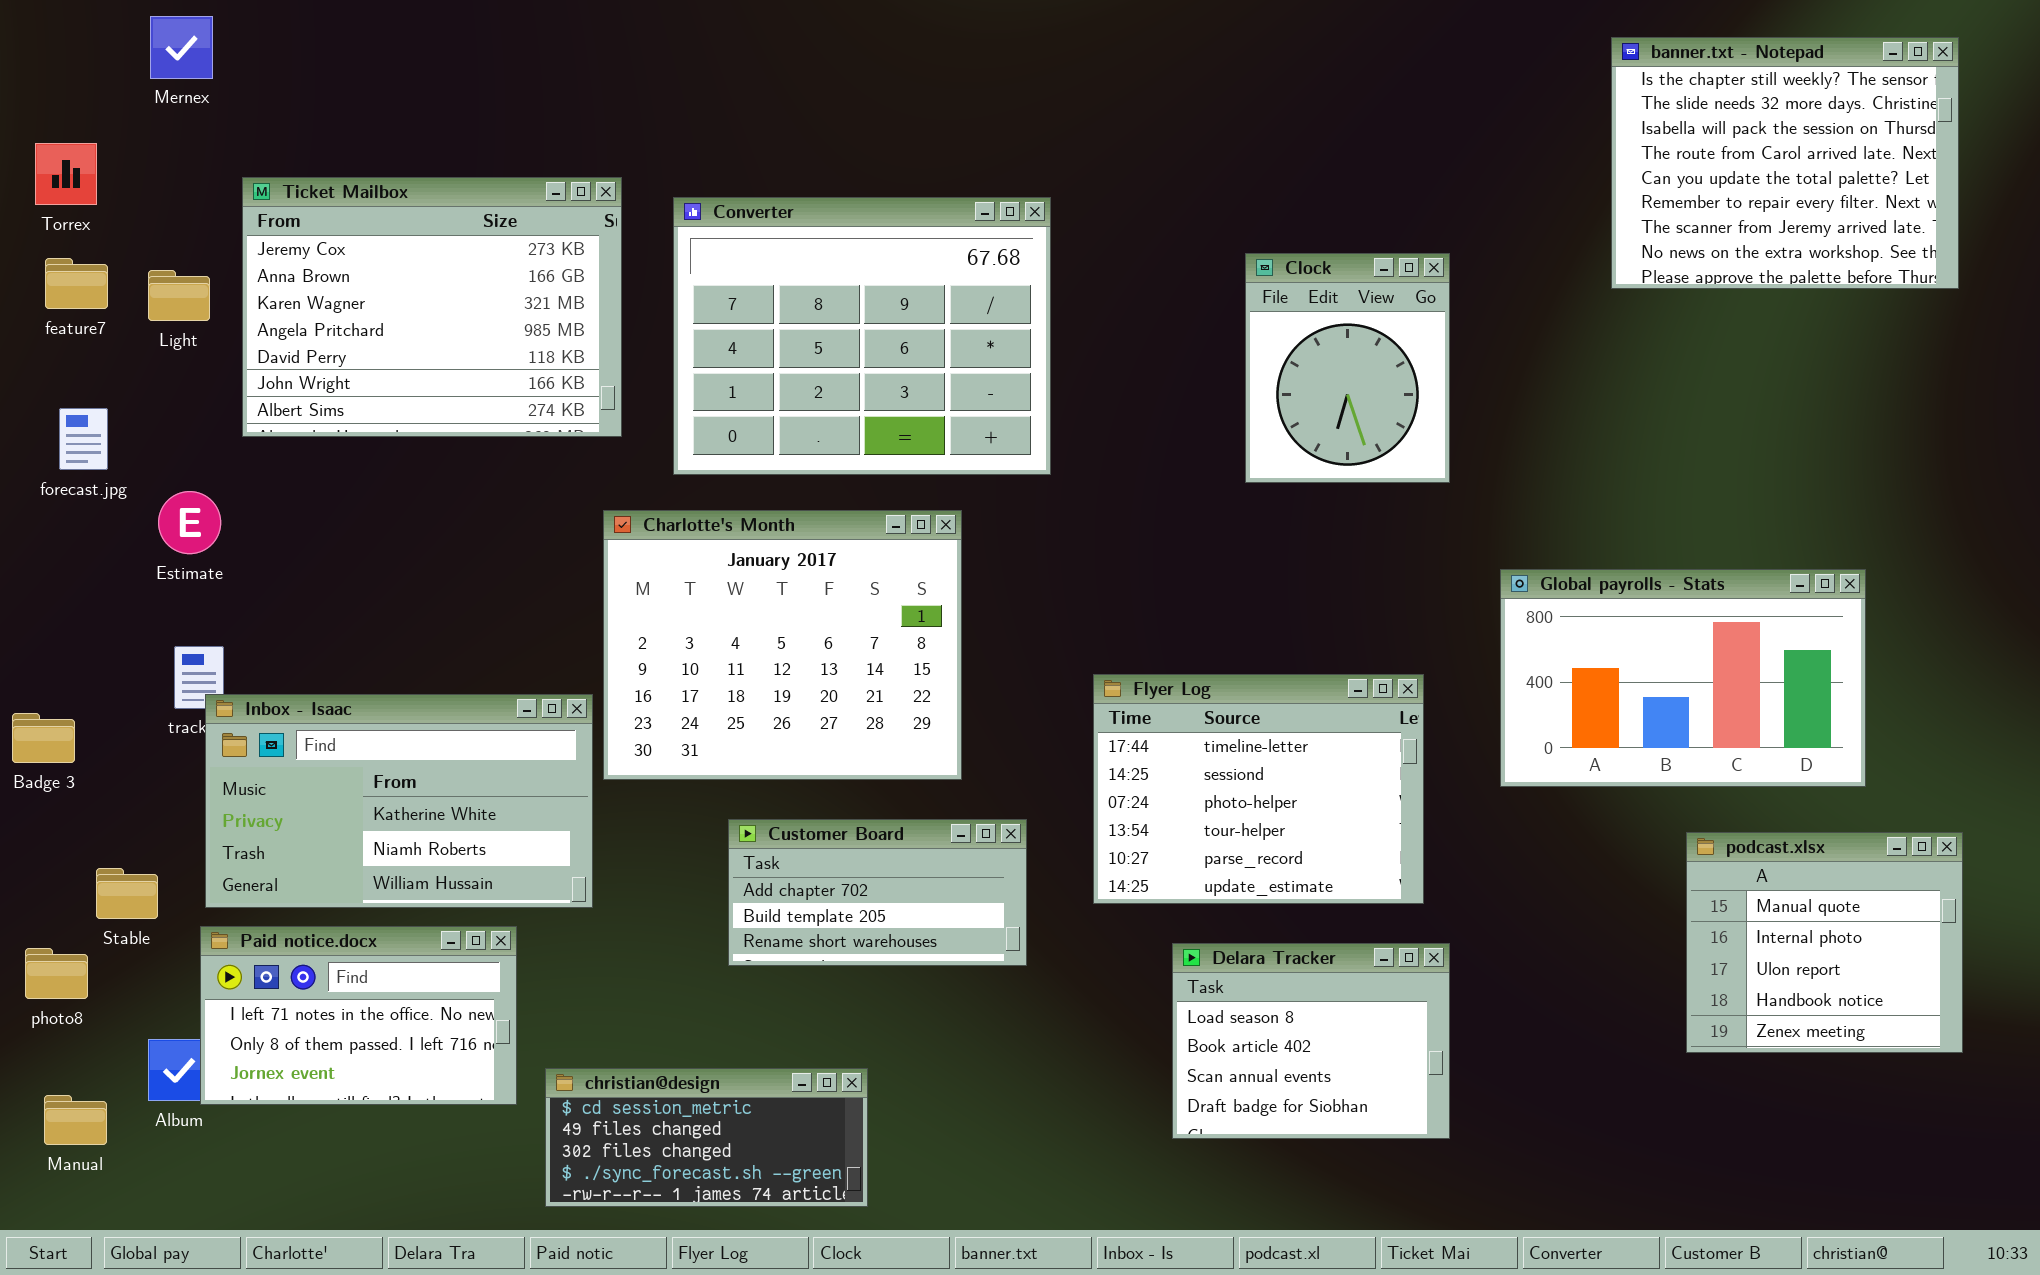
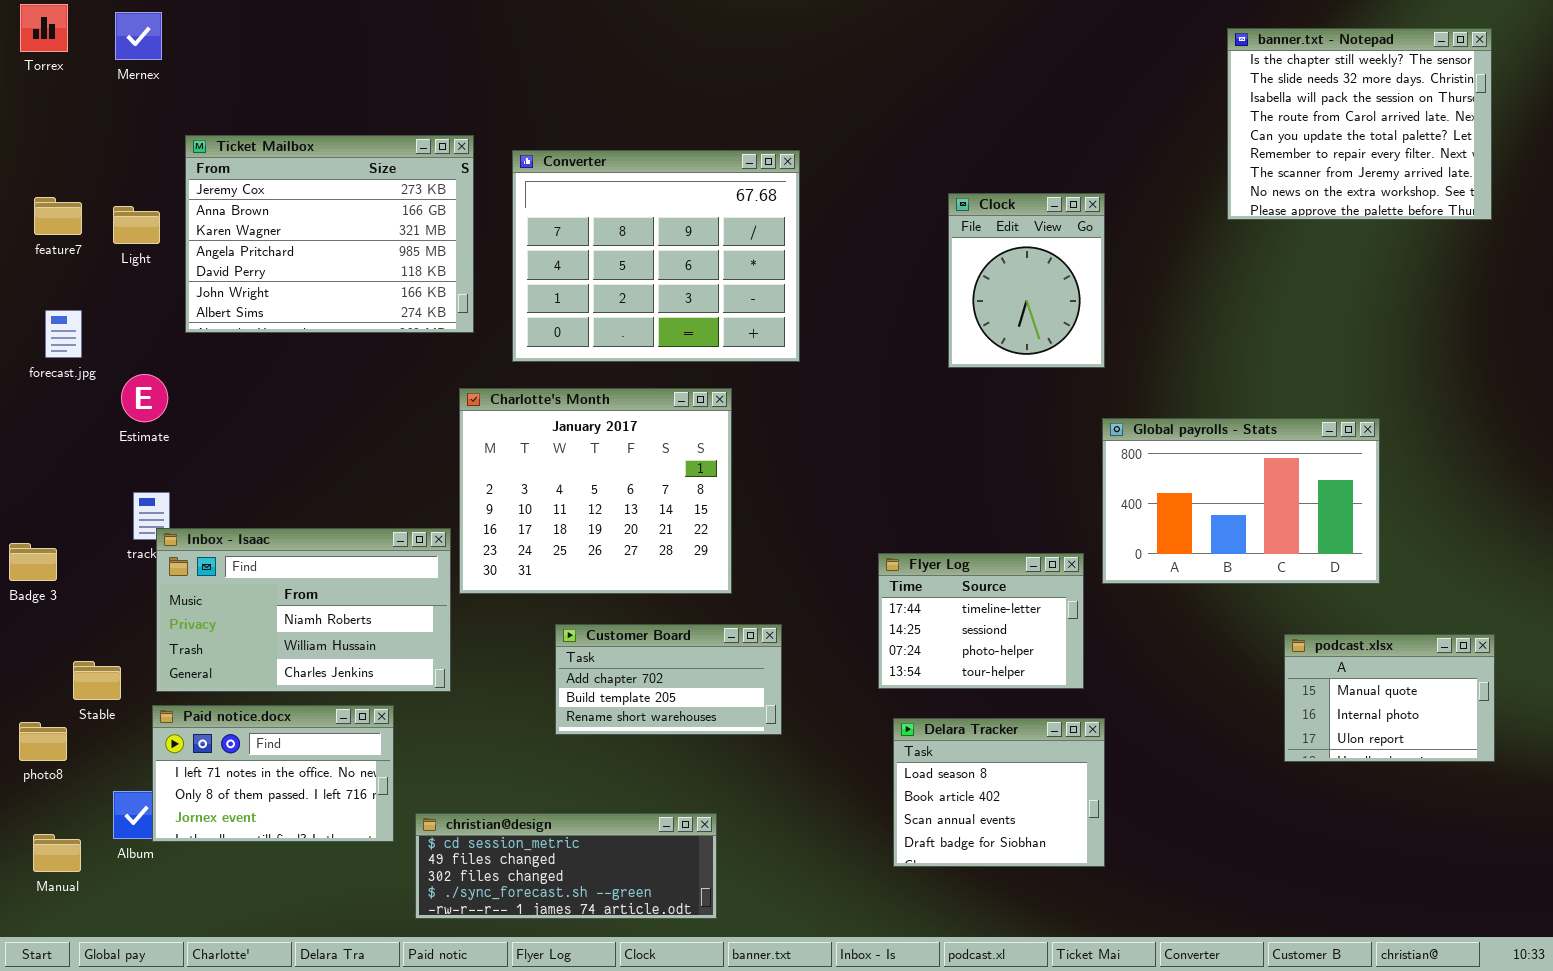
Torrex: [35,143,97,205] -> [20,4,68,52], moved
Global payrolls - Stats: [1500,569,1866,787] -> [1102,418,1380,584], moved
Flyer Log: [1093,674,1424,904] -> [878,553,1084,689], resized
Inbox - Isaac: [205,694,593,908] -> [156,528,451,692], scrolled down 1 row
podcast.xlsx: [1686,832,1963,1053] -> [1284,634,1495,762], resized
christian@design: [545,1068,868,1207] -> [415,813,717,919], resized

